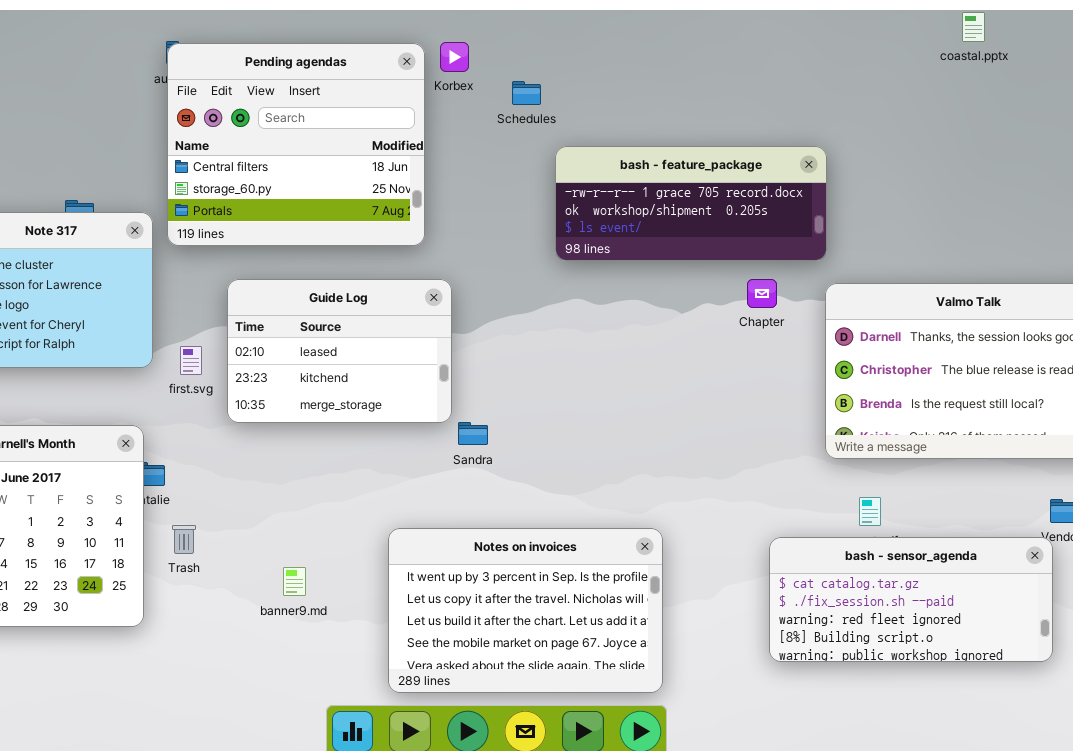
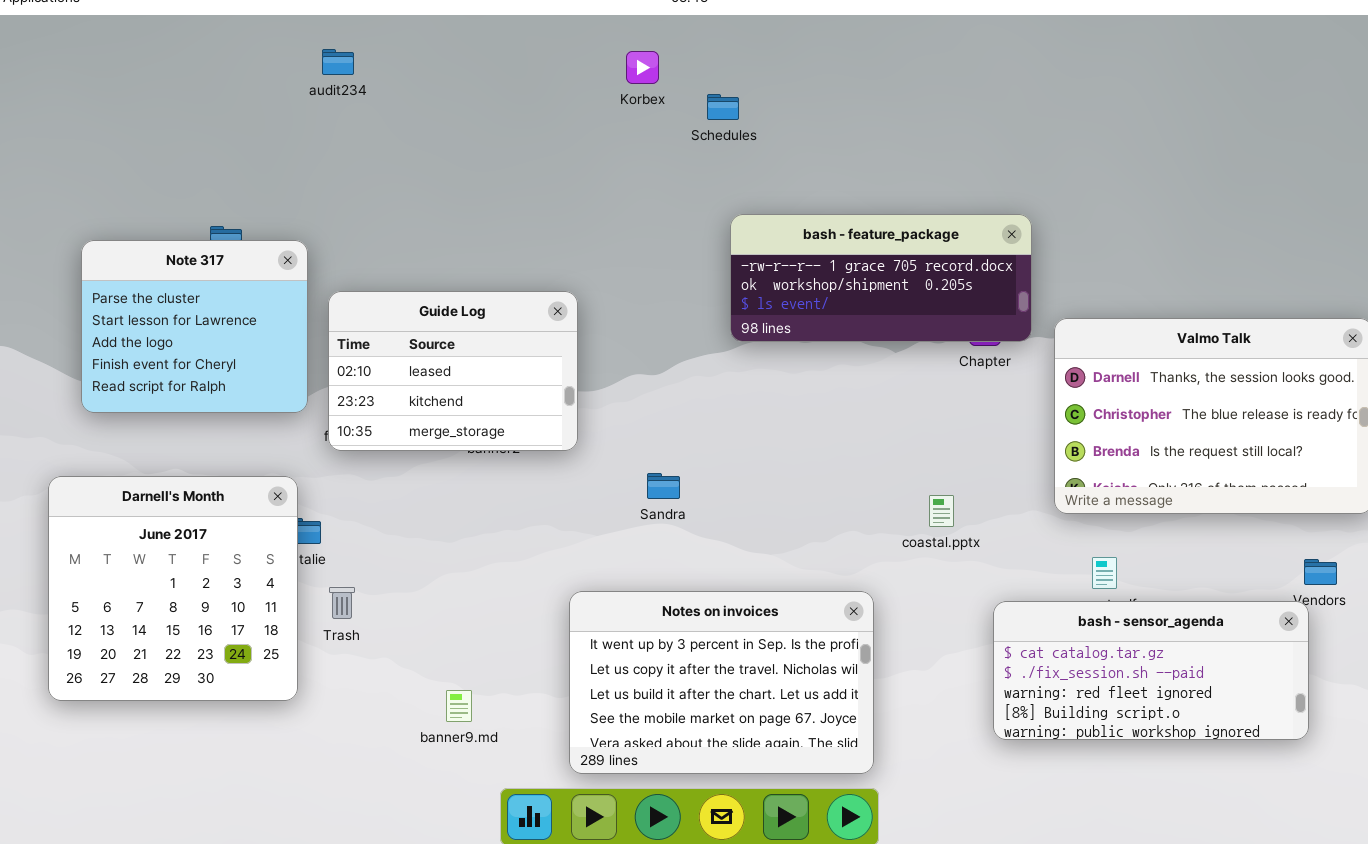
coastal.pptx: [962,12,985,42] -> [929,495,954,527], moved
Pending agendas: [167,43,425,246] -> none, closed
bash - feature_package: [555,146,827,261] -> [730,214,1032,342], moved
Guide Log: [227,279,452,423] -> [328,291,578,451], moved
banner9.md: [283,567,306,596] -> [446,690,472,722], moved

